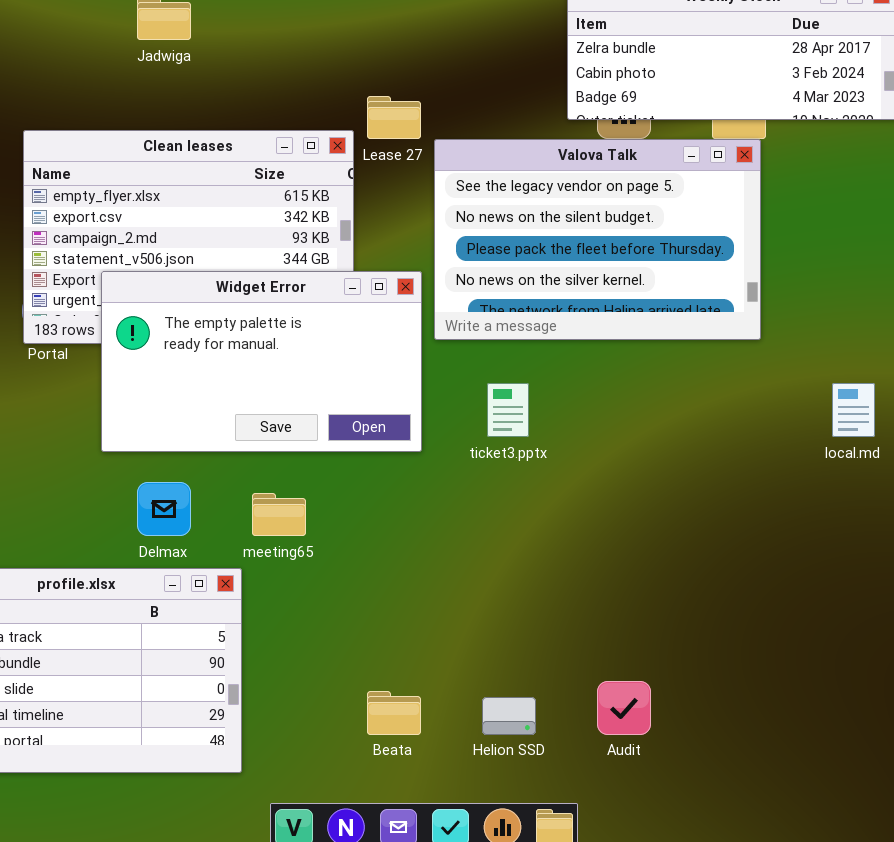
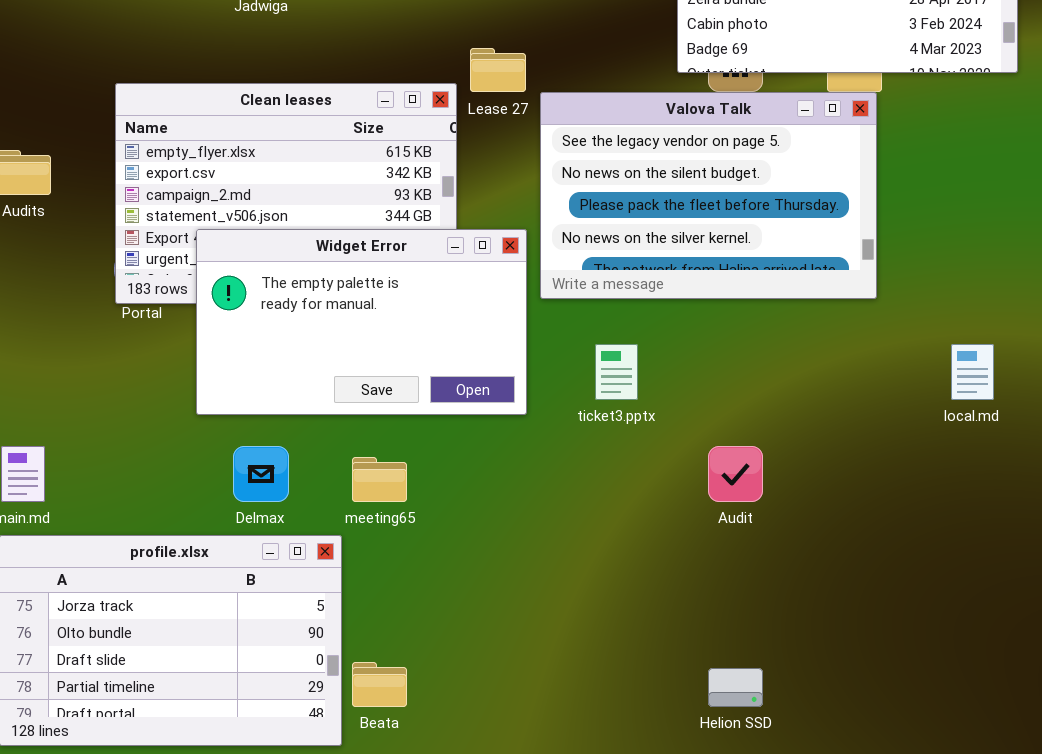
Audit: [597,681,651,735] -> [708,446,763,502], moved
Beata: [367,691,421,735] -> [352,662,407,707], moved
Helion SSD: [482,697,536,735] -> [708,668,763,707], moved

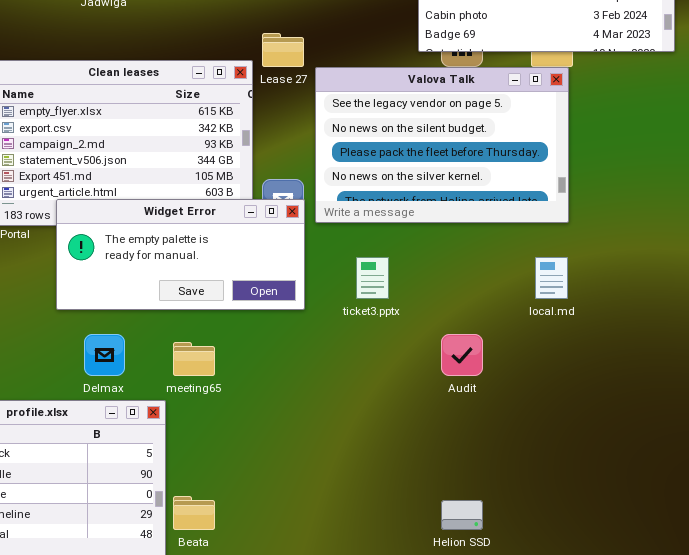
Widget Error: [196,229,527,415] -> [56,199,305,310], resized
local.md: [951,344,994,400] -> [535,257,568,299], moved

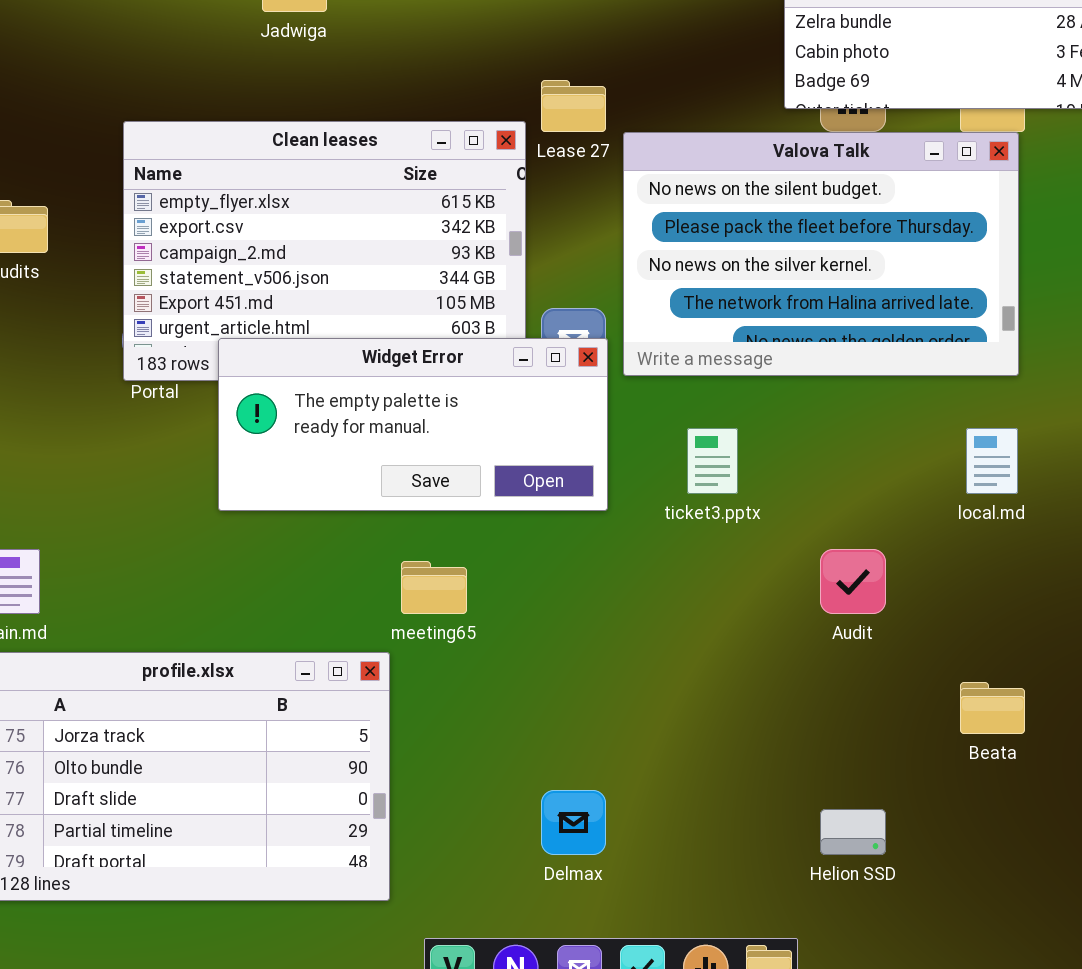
Valova Talk: [315,67,569,223] -> [623,132,1019,376], scrolled down 1 row
Delmax: [84,334,125,376] -> [541,790,606,855], moved
Beata: [173,496,215,530] -> [960,682,1025,734], moved

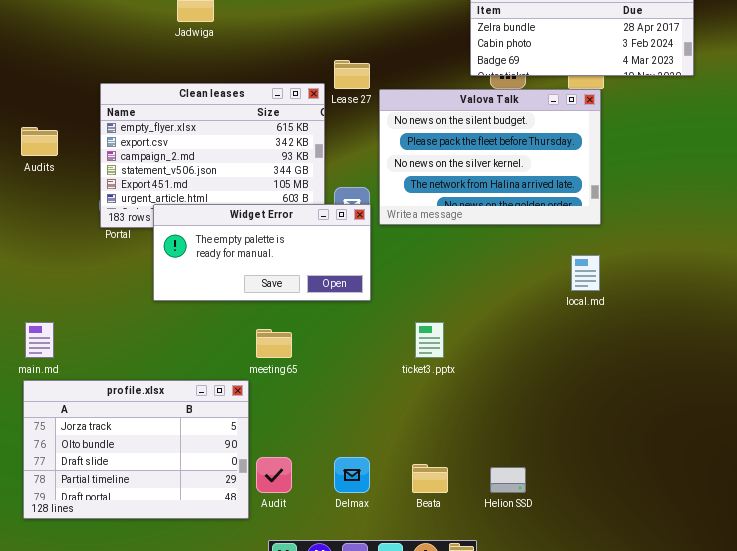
ticket3.pptx: [687,428,738,494] -> [415,322,444,358], moved
Audit: [820,549,886,614] -> [256,457,292,493], moved
Beata: [960,682,1025,734] -> [412,464,448,493], moved

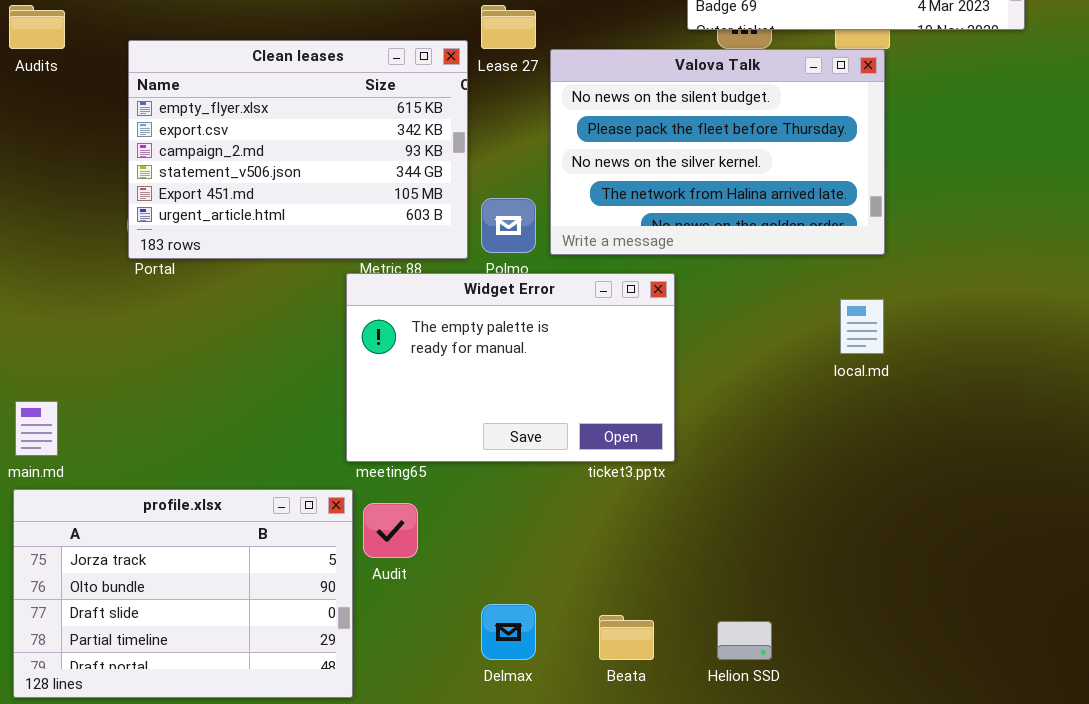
Audits: [21,127,58,156] -> [9,5,65,49], moved
Widget Error: [153,204,371,301] -> [346,273,675,462], moved, resized
Audit: [256,457,292,493] -> [363,503,418,558], moved

